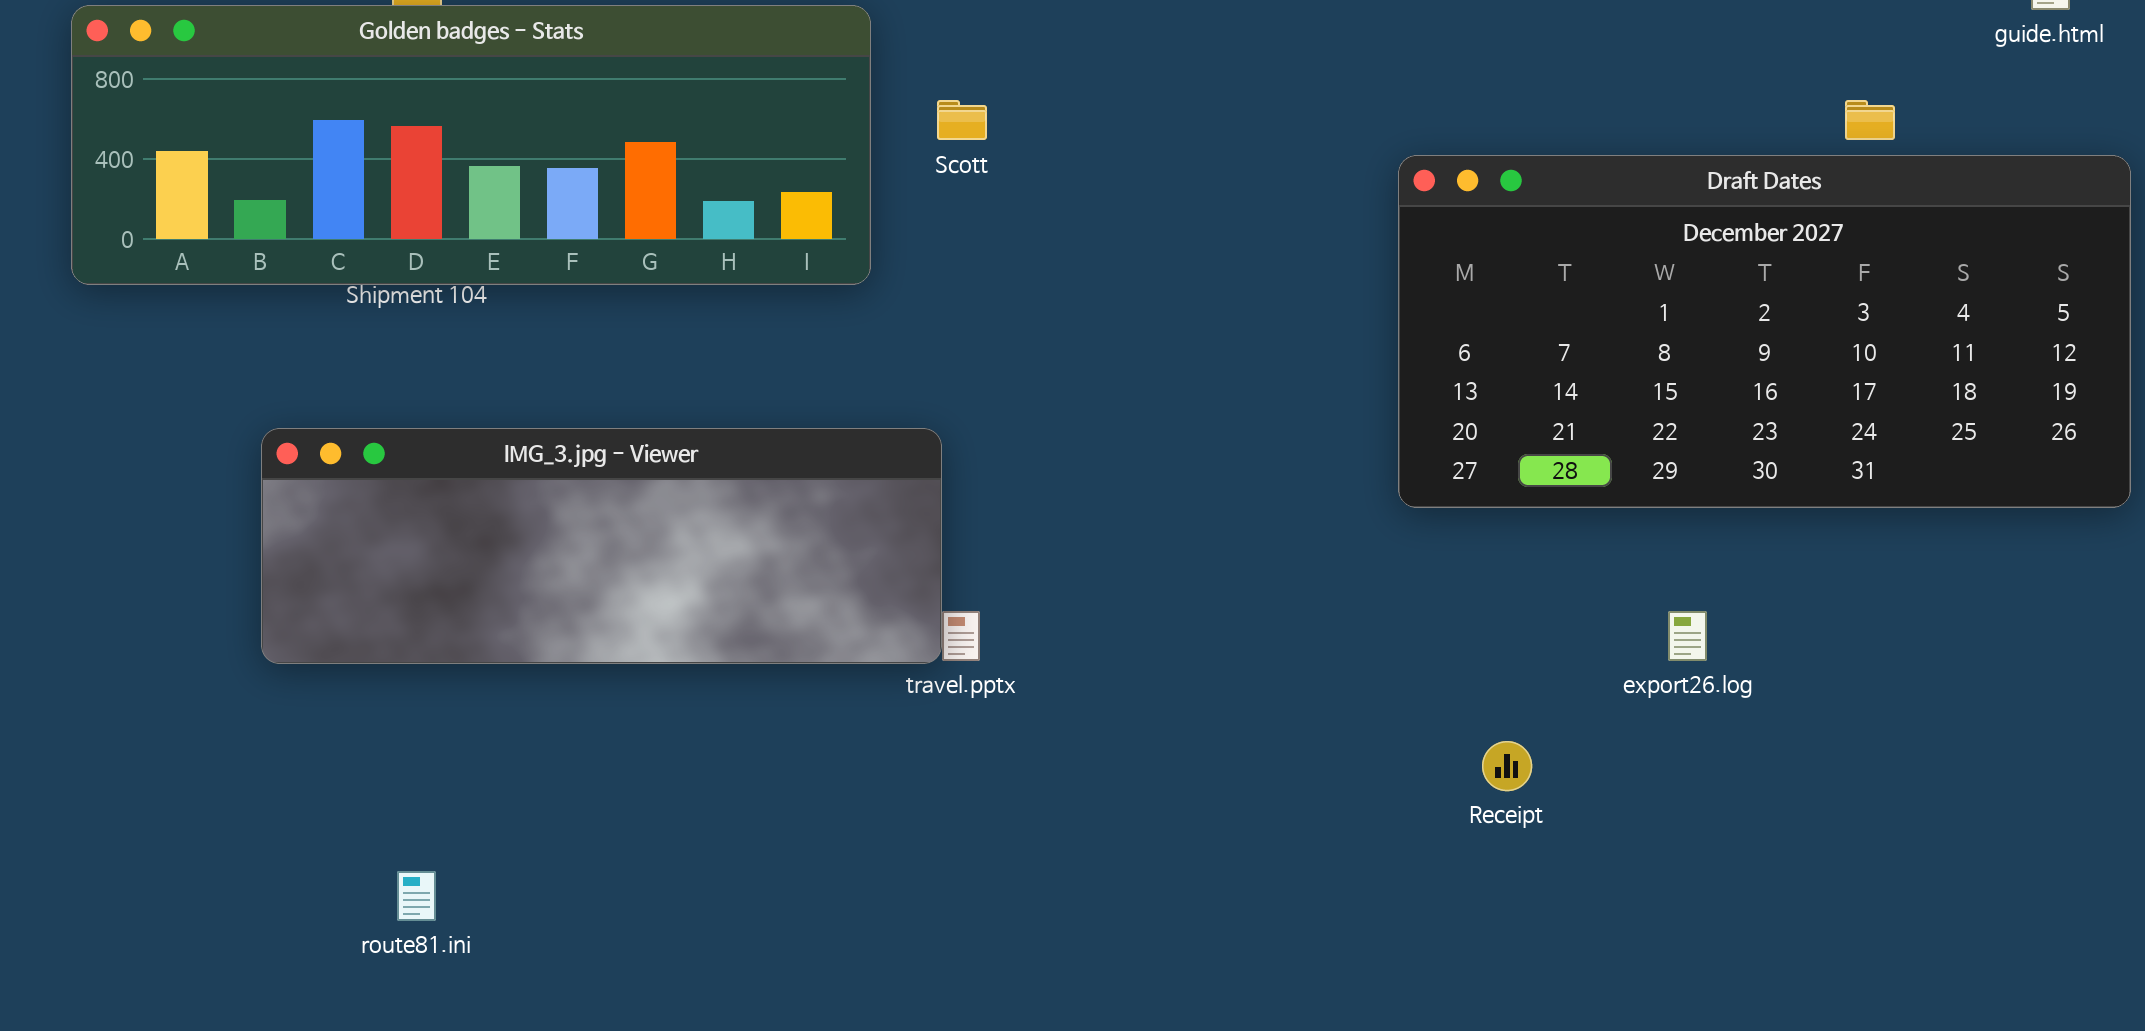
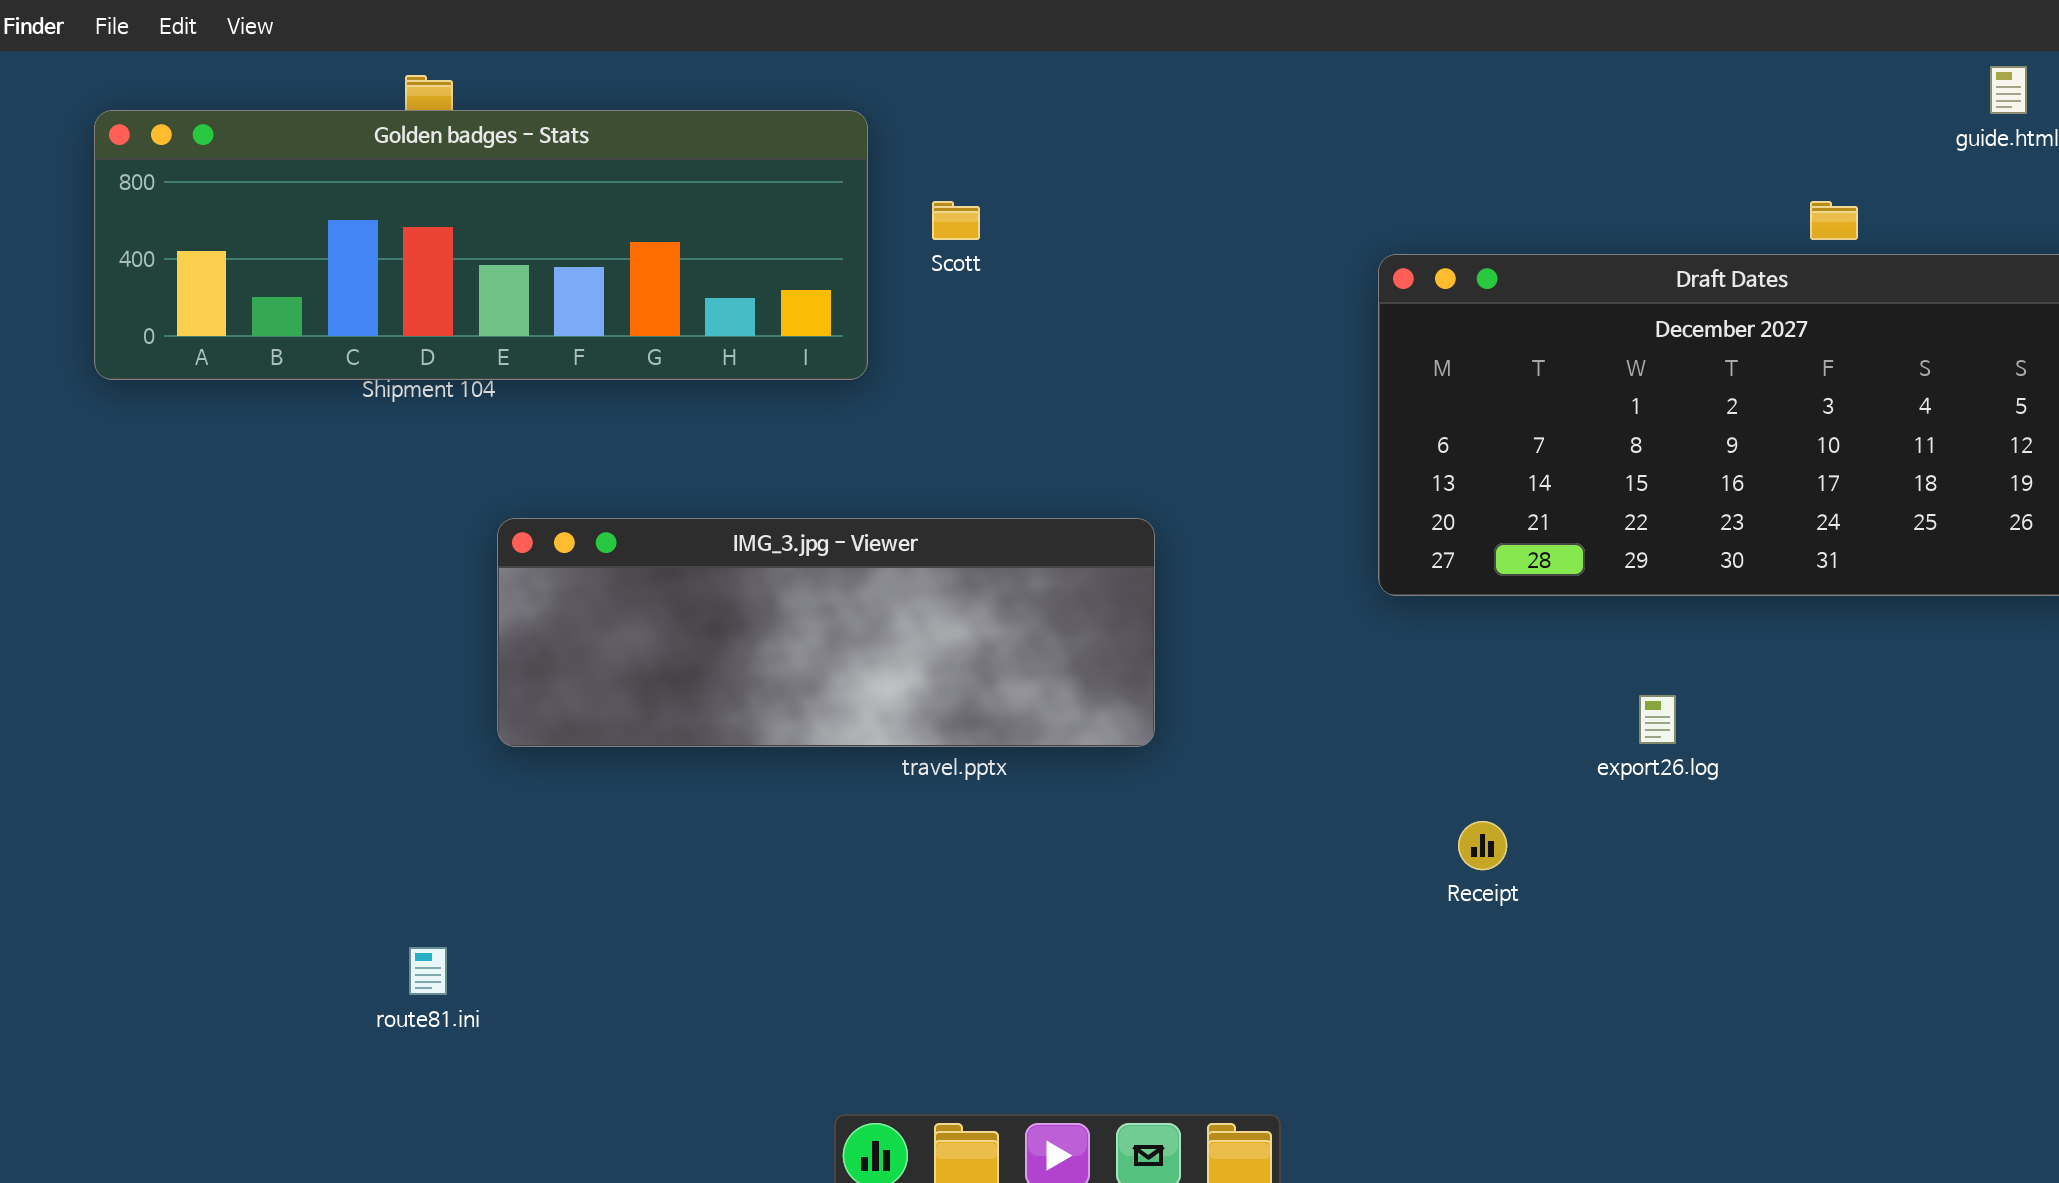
IMG_3.jpg - Viewer: [261,428,942,664] -> [497,518,1155,747], moved

